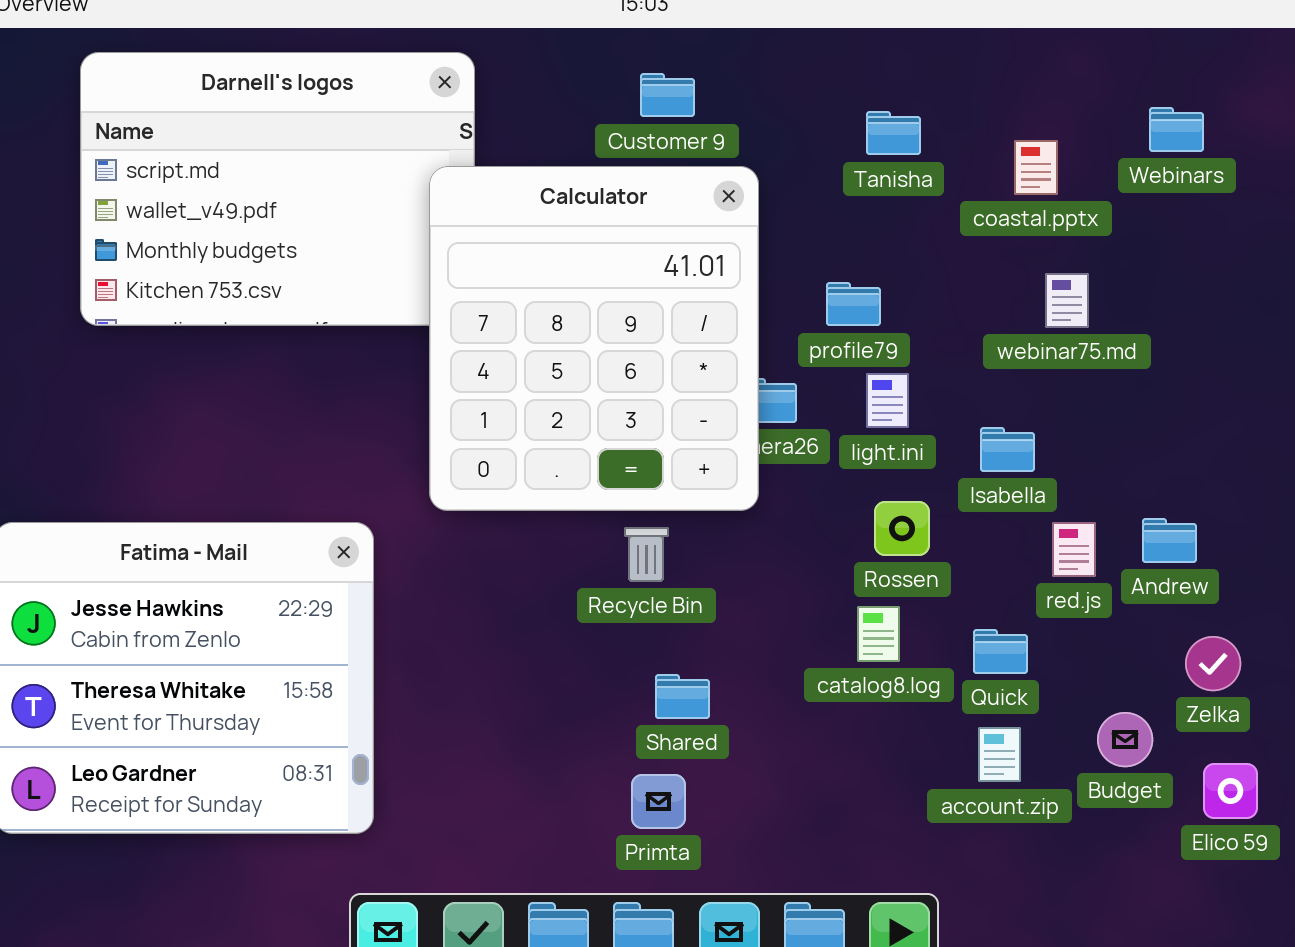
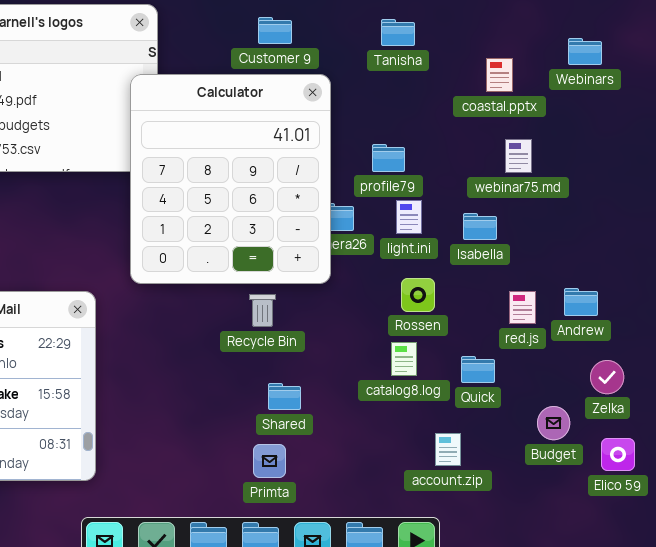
Tanisha: [866,111,921,155] -> [381,19,415,46], moved
Isabella: [980,427,1035,472] -> [463,213,497,240], moved
account.zip: [978,727,1021,782] -> [435,433,461,466], moved

